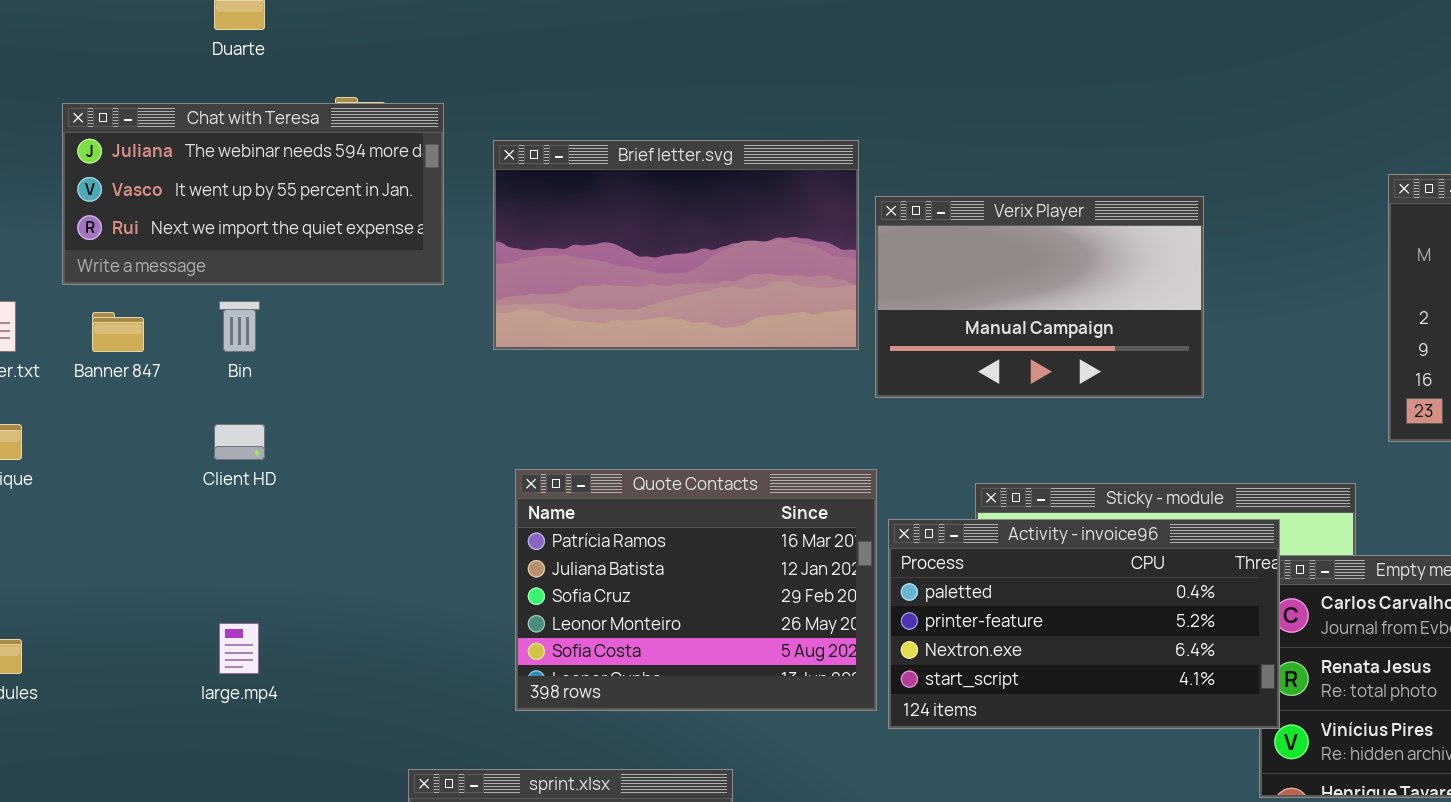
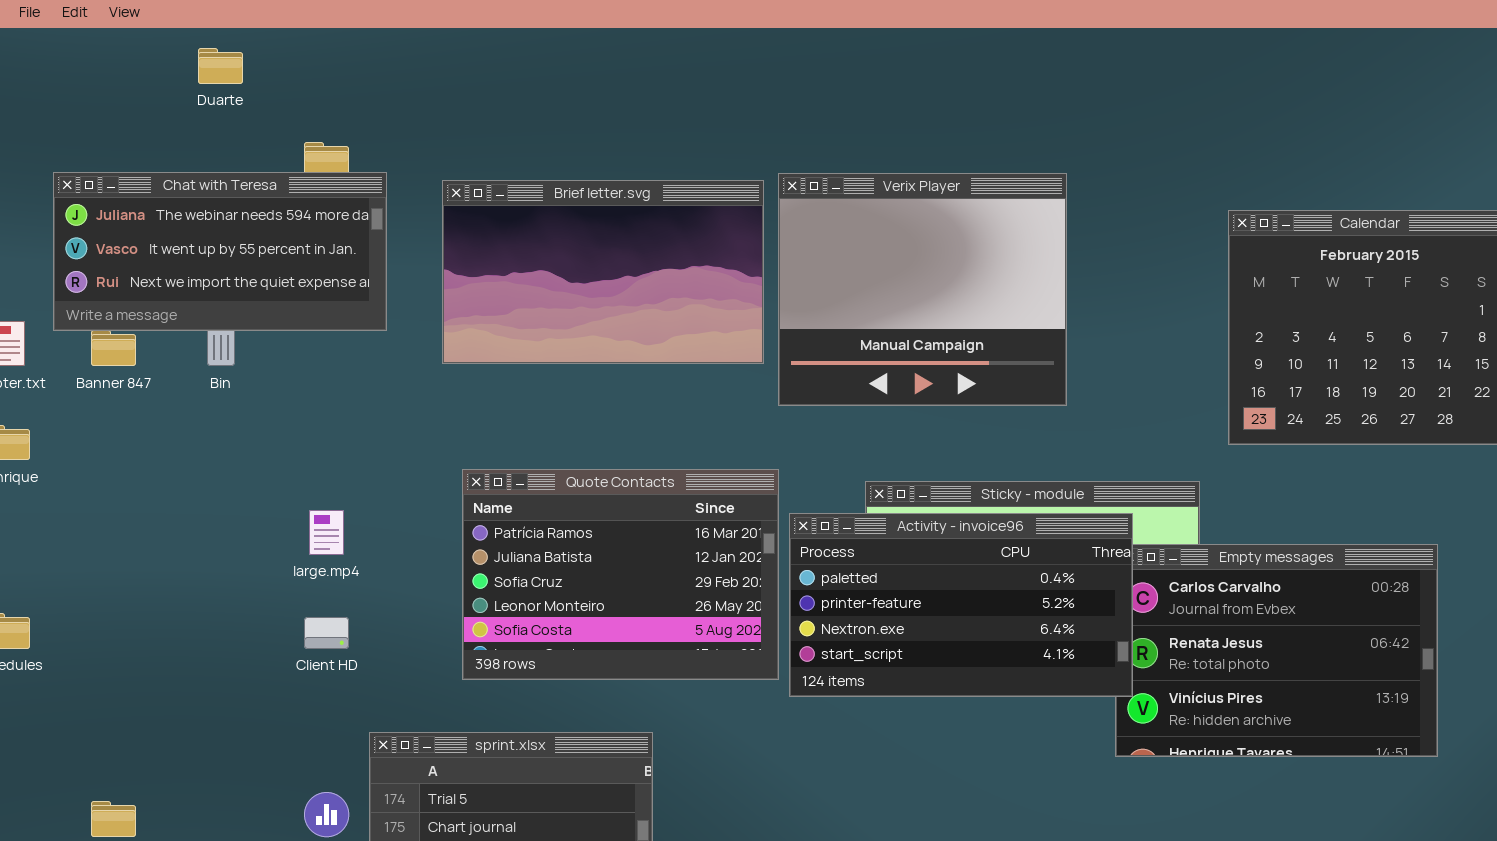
Chat with Teresa: [62,103,444,285] -> [53,172,387,331], moved
Verix Player: [875,196,1204,398] -> [778,173,1067,406], resized
Client HD: [214,424,265,460] -> [304,617,349,649], moved
large.mp4: [219,623,259,674] -> [309,510,344,555], moved

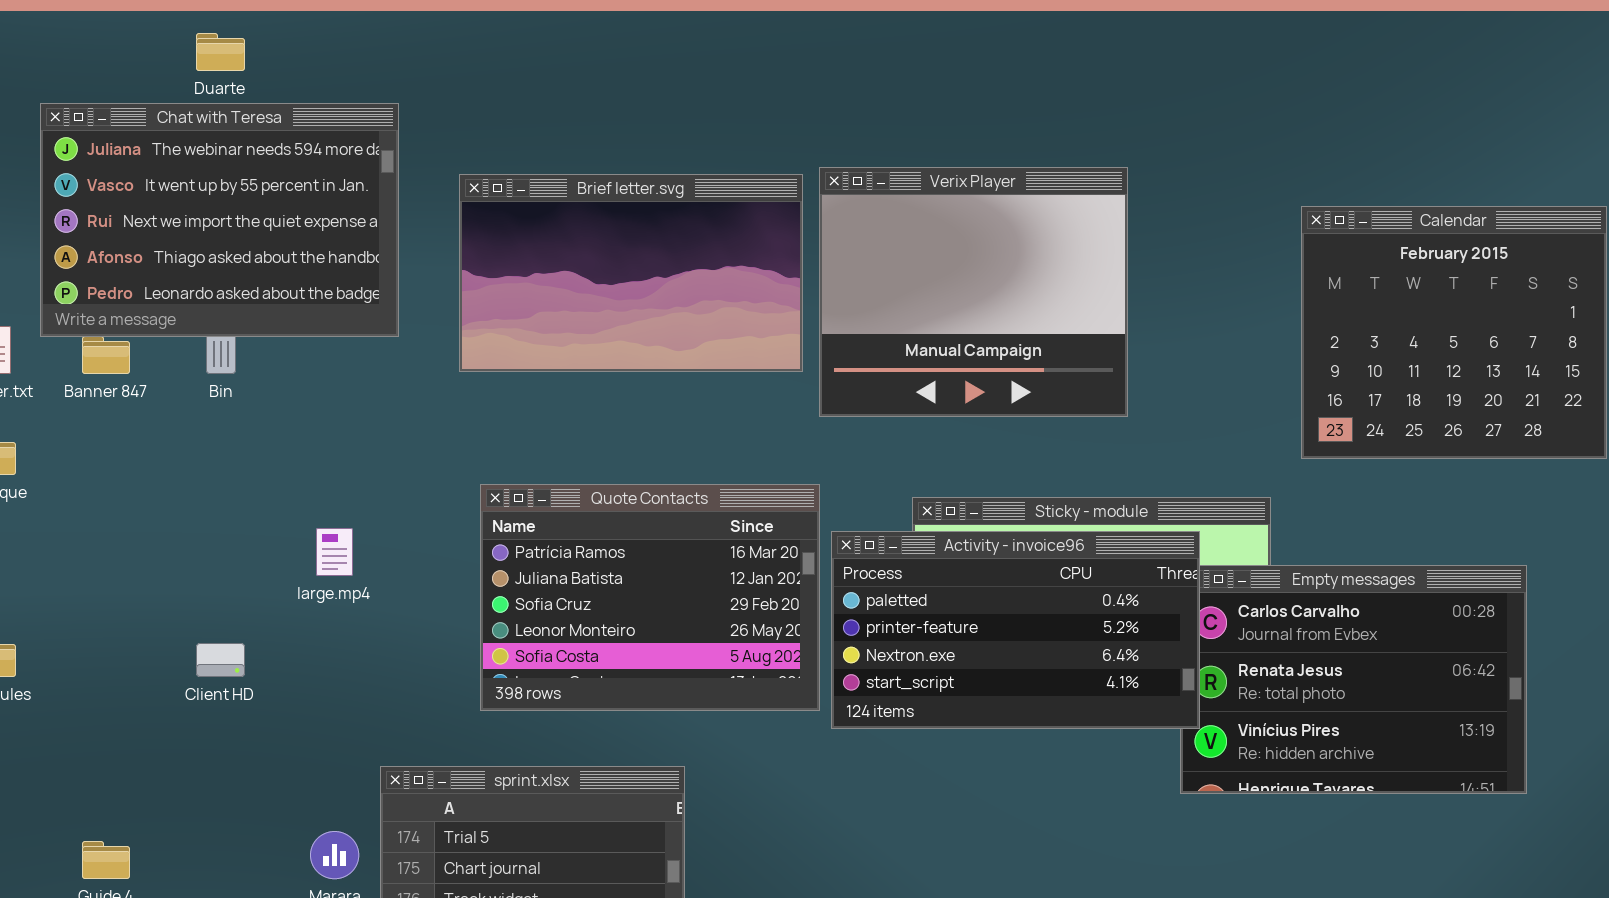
Chat with Teresa: [53,172,387,331] -> [40,103,399,337], resized
Client HD: [304,617,349,649] -> [196,643,245,677], moved

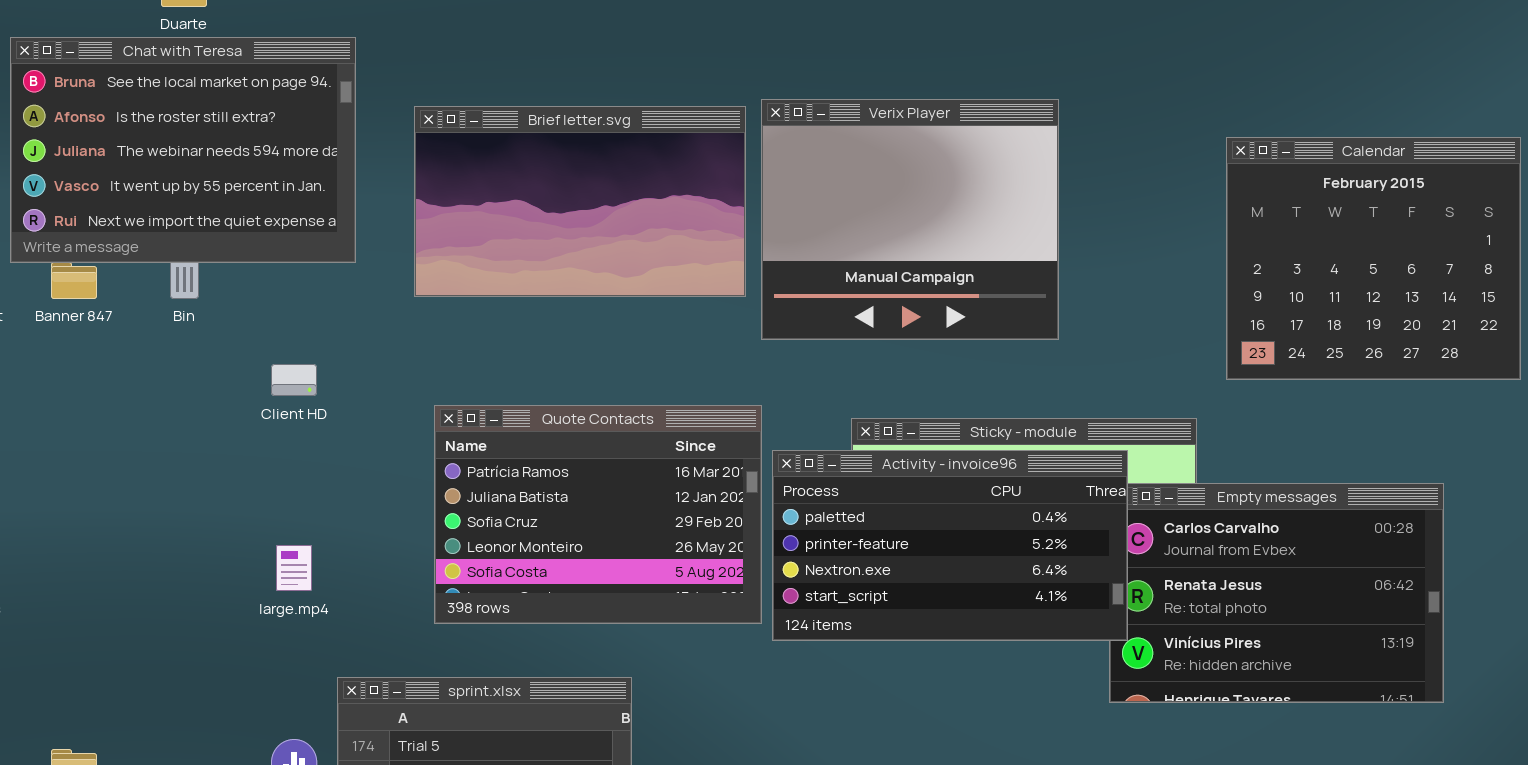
Chat with Teresa: [40,103,399,337] -> [10,37,356,263], scrolled up 2 rows
large.mp4: [316,528,353,576] -> [276,545,312,591], moved
Client HD: [196,643,245,677] -> [271,364,317,396], moved

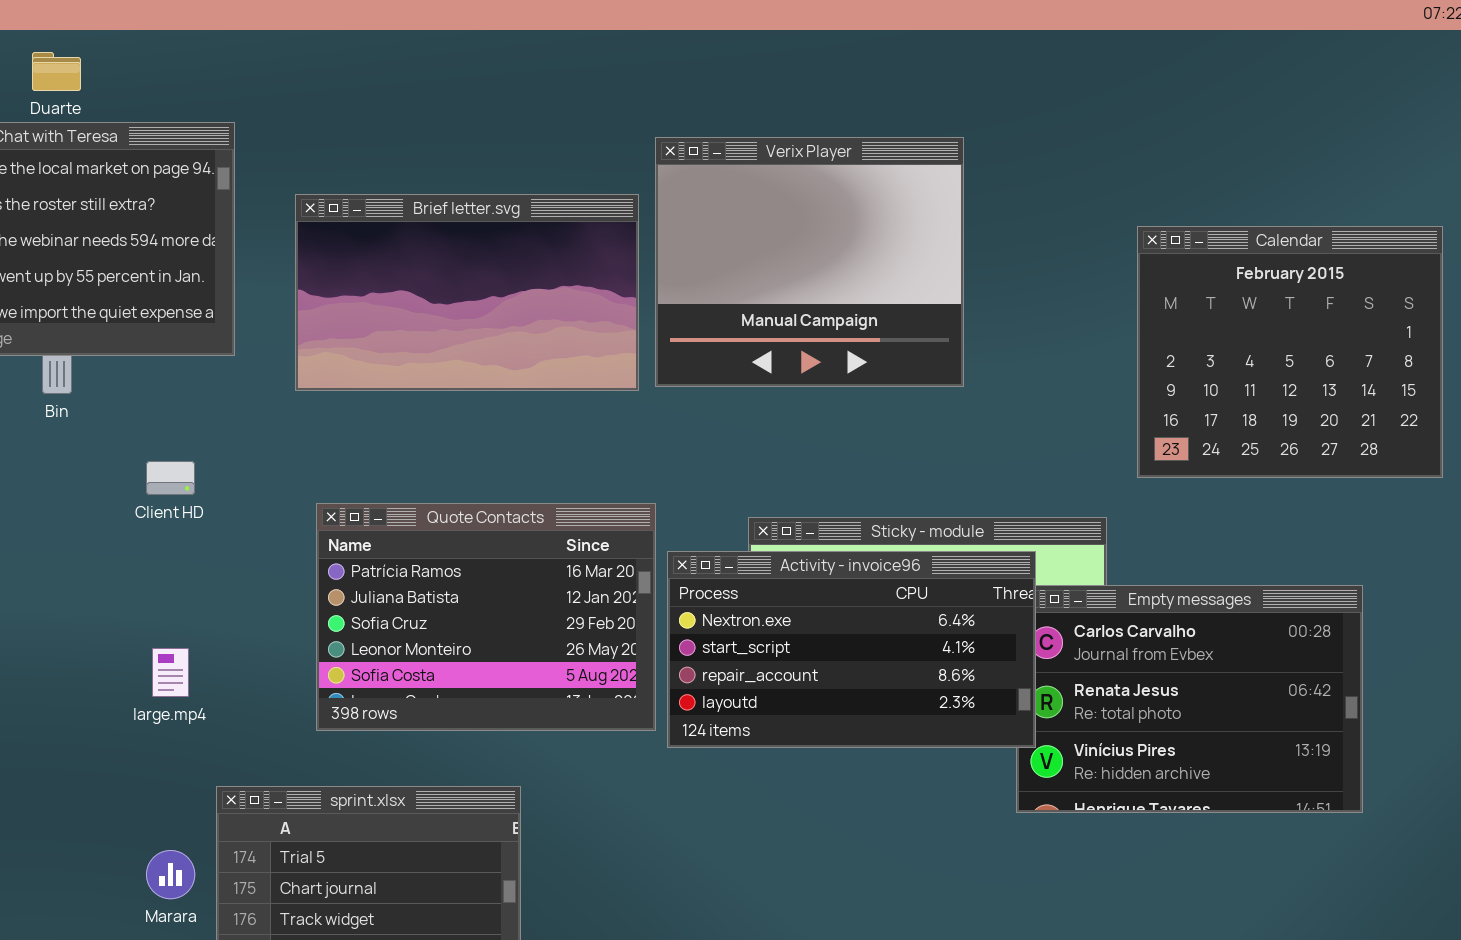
Verix Player: [761,99,1059,340] -> [655,137,964,387], moved
Activity - invoice96: [772,450,1128,641] -> [667,551,1036,748], scrolled down 2 rows

